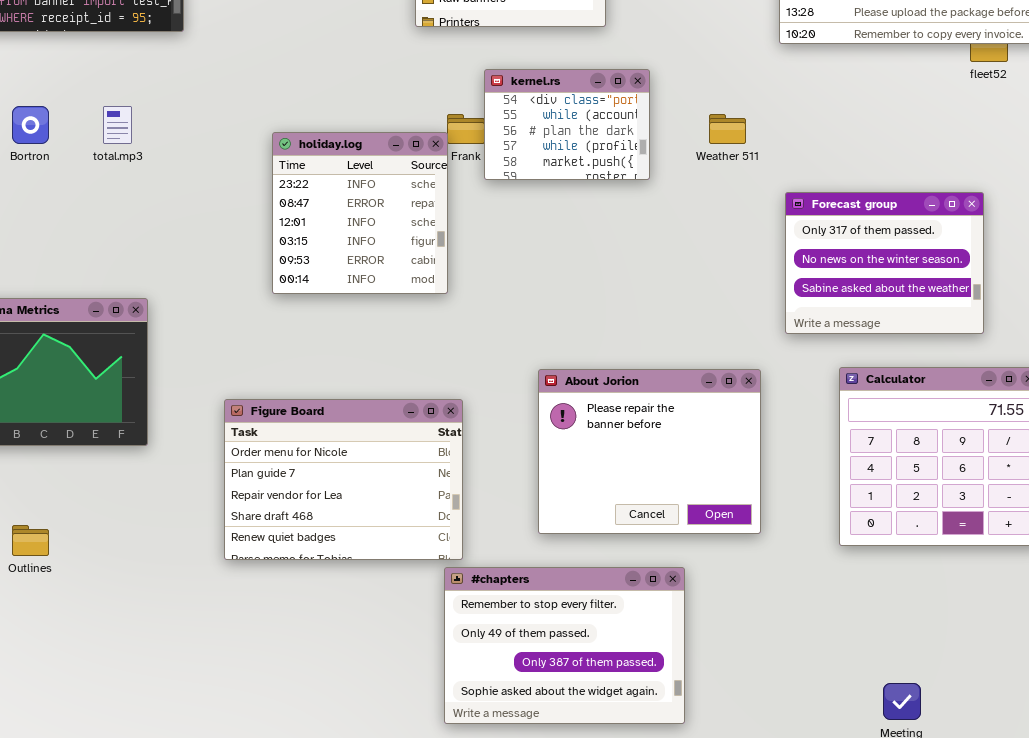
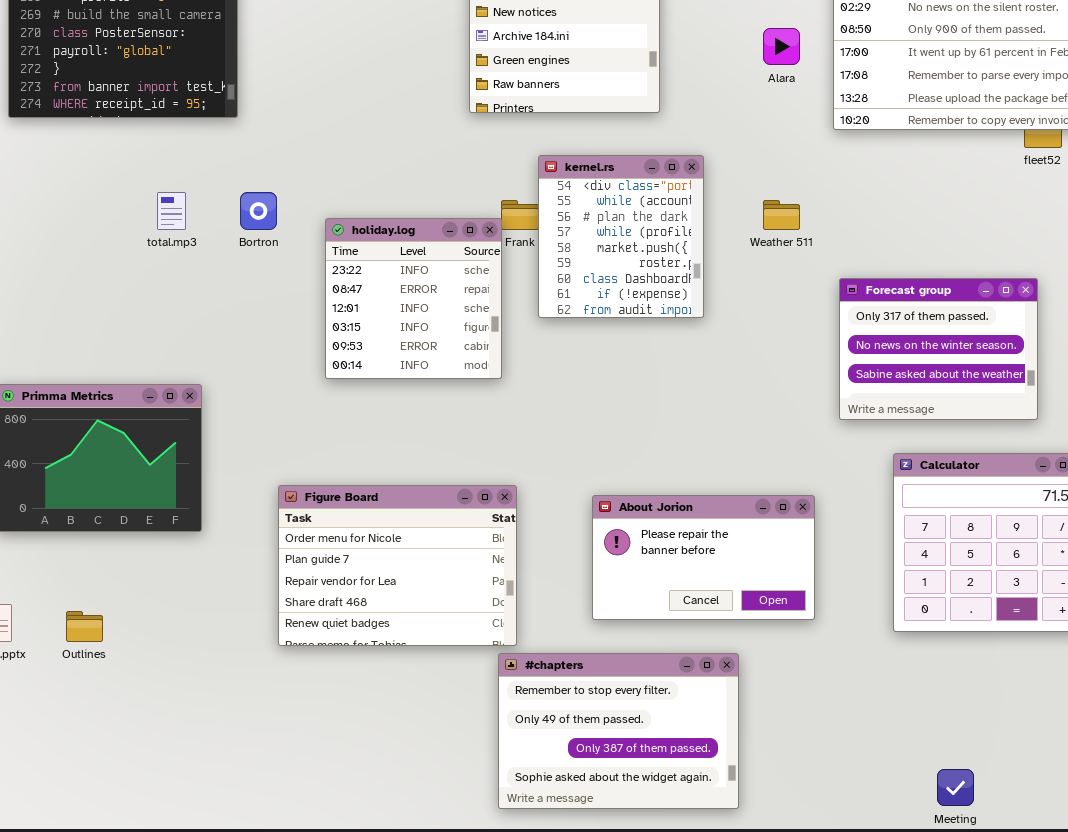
kernel.rs: [484,69,650,180] -> [538,155,704,318], resized
Bortron: [12,106,49,144] -> [240,192,277,230], moved
About Jorion: [538,369,761,534] -> [592,495,815,620], resized

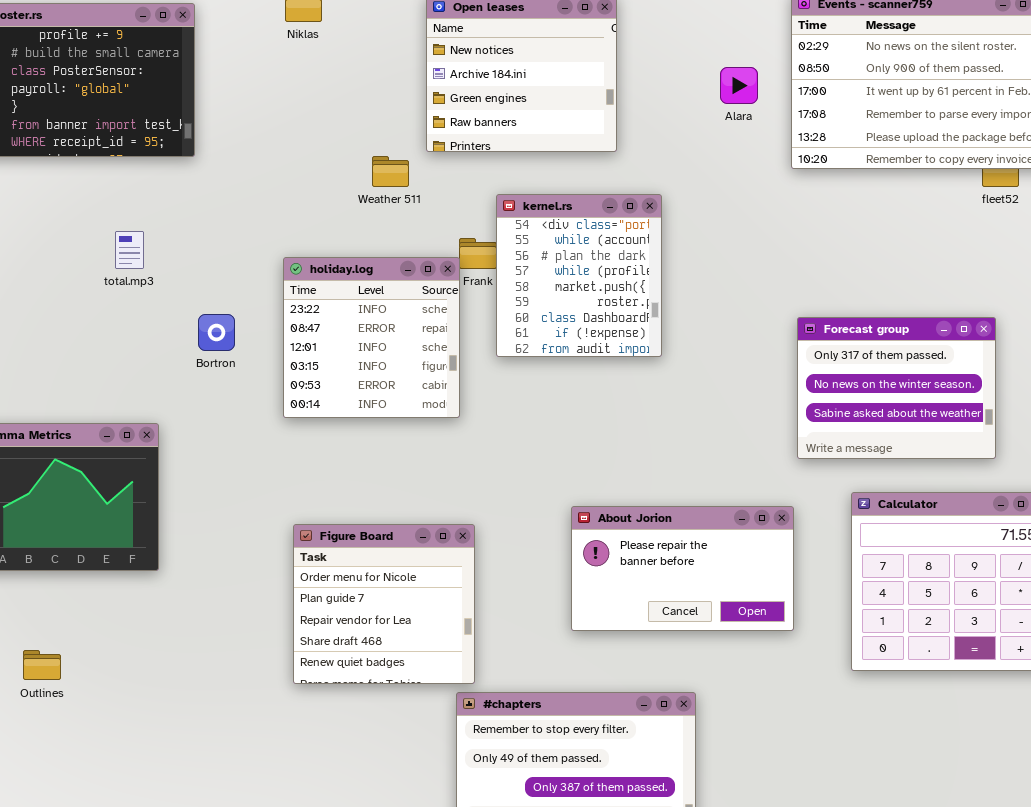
Bortron: [240,192,277,230] -> [198,314,235,351], moved
Weather 511: [763,200,800,230] -> [372,156,409,187], moved
Figure Board: [278,485,517,646] -> [293,524,475,684], resized
About Jorion: [592,495,815,620] -> [571,506,794,631], moved

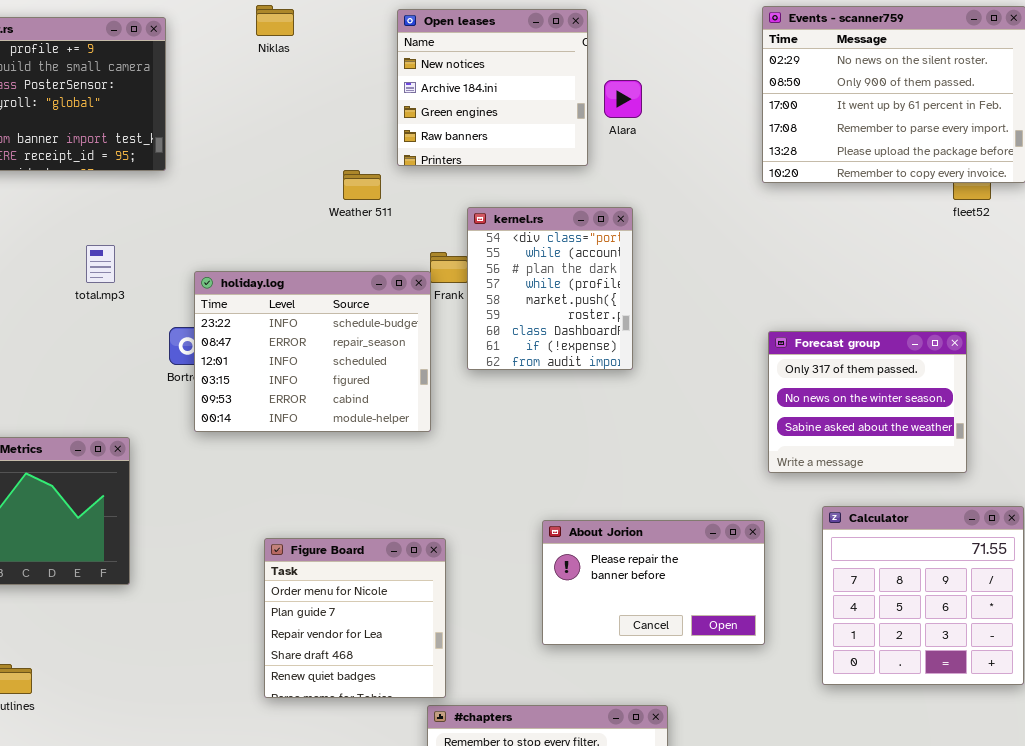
Alara: [720,67,758,104] -> [604,80,642,118], moved
holiday.log: [283,257,460,418] -> [194,271,431,432], resized

